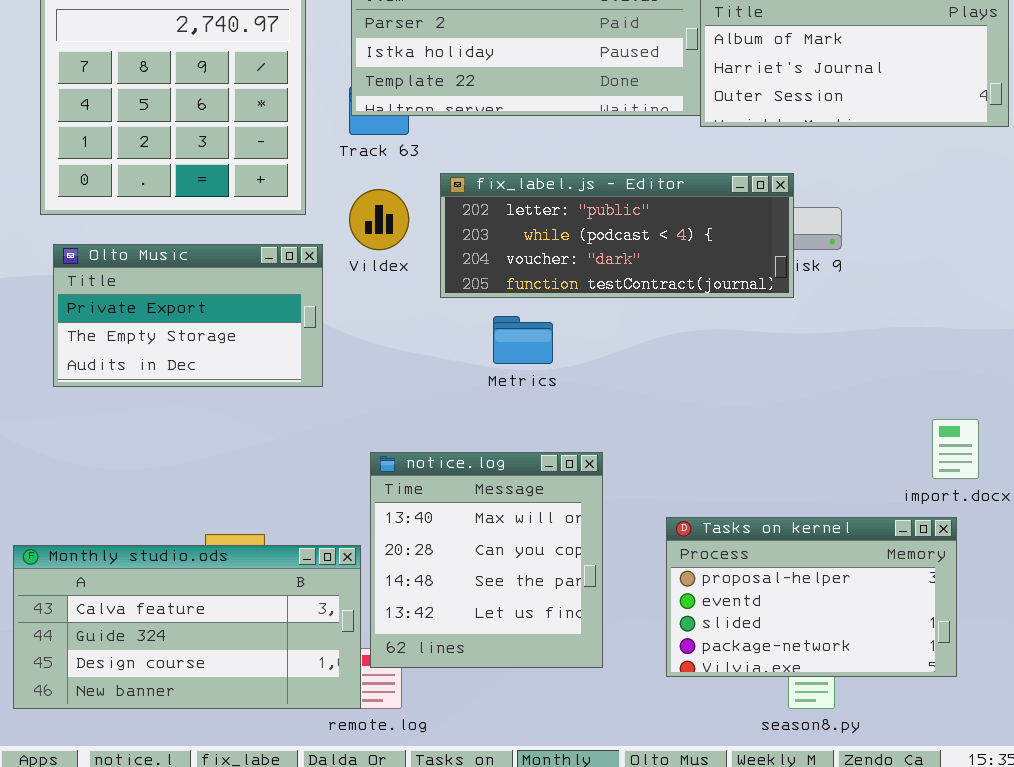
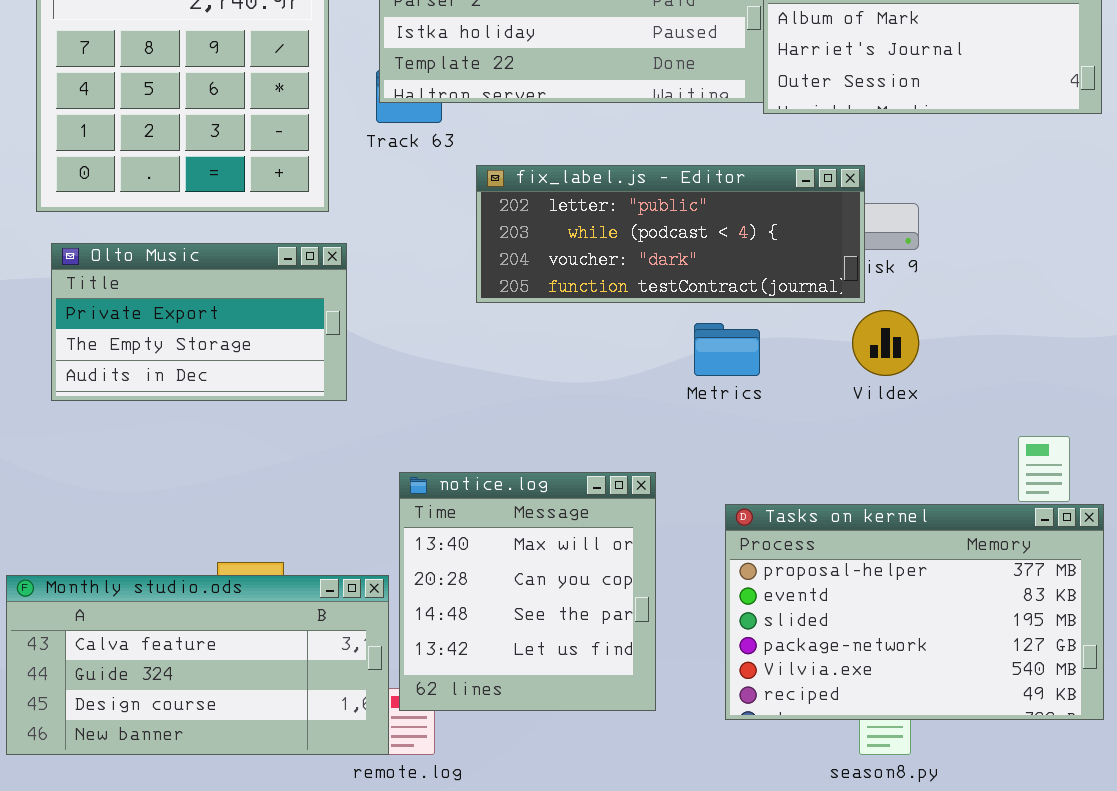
Vildex: [349,189,409,250] -> [852,310,919,376], moved
Metrics: [493,316,553,364] -> [694,323,760,376], moved
Tasks on kernel: [666,517,957,677] -> [725,504,1104,720], resized

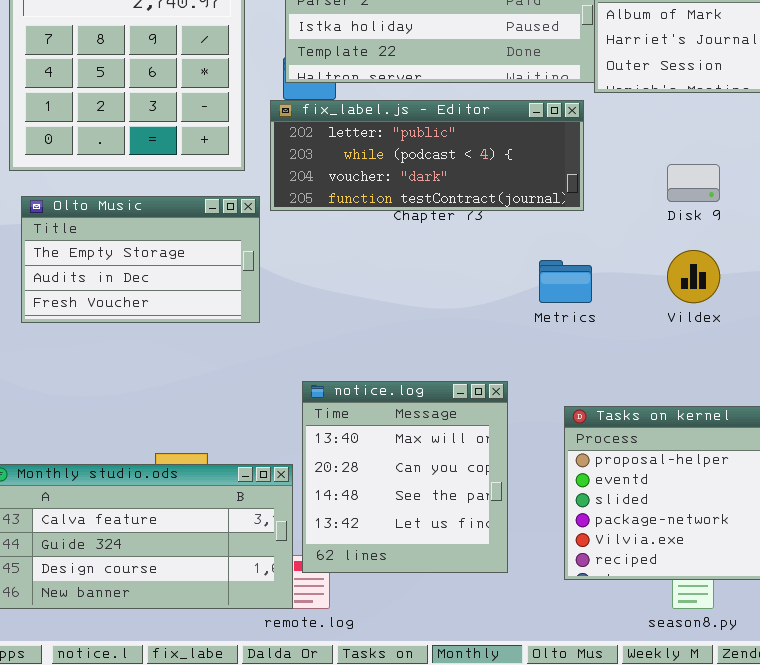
fix_label.js - Editor: [476,165,865,303] -> [270,100,584,211], moved
Olto Music: [51,243,347,401] -> [21,196,260,323], scrolled down 1 row

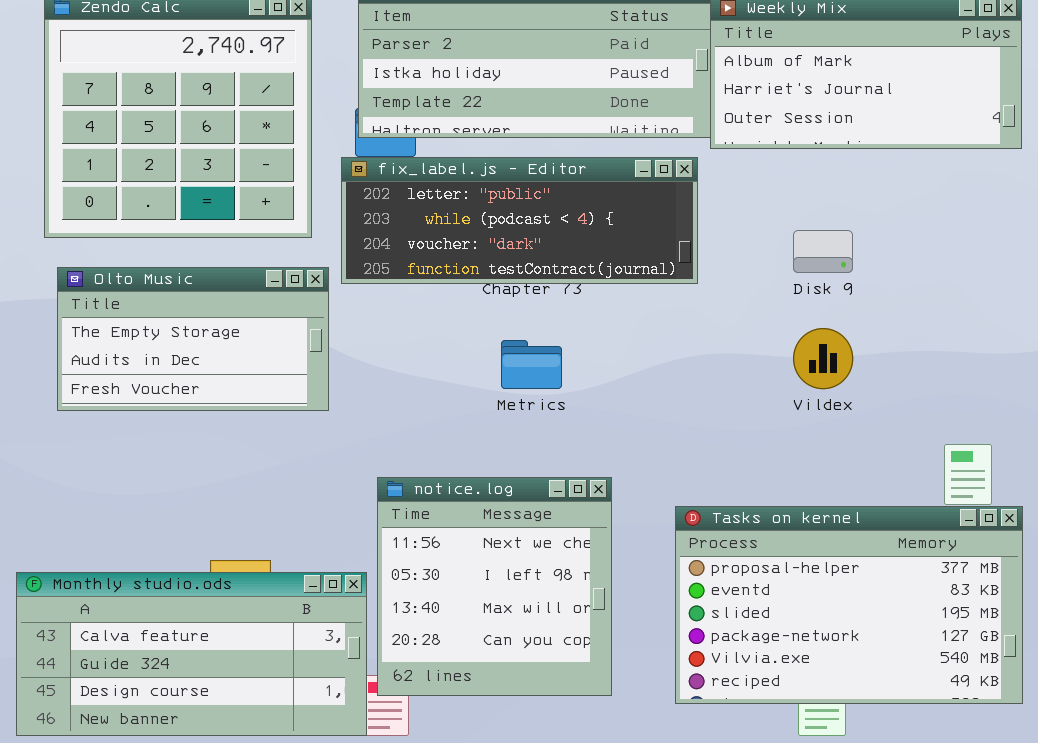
Metrics: [539,260,592,303] -> [501,340,562,389], moved
notice.log: [302,381,508,573] -> [377,477,612,696], scrolled up 2 rows

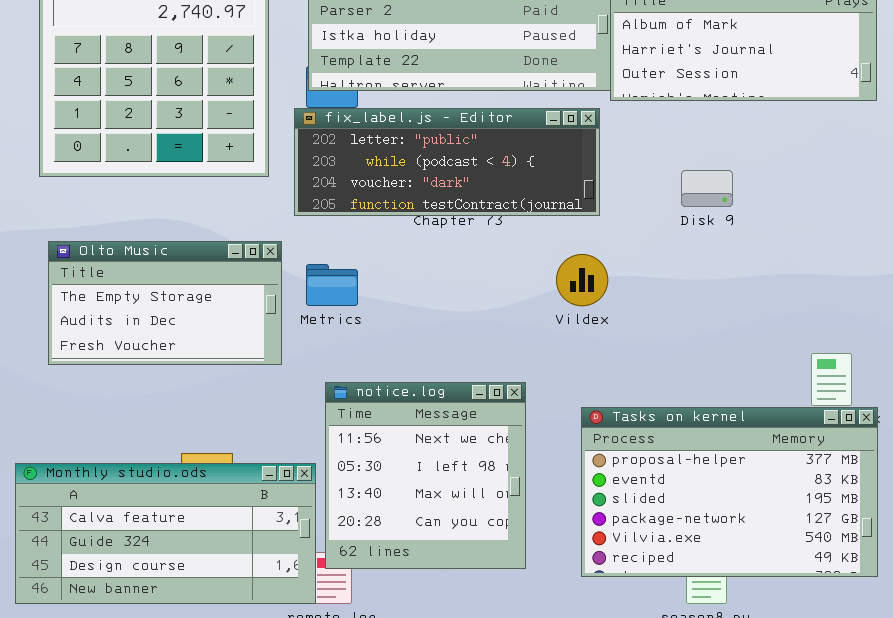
Olto Music: [57,267,329,411] -> [48,241,282,365], moved
Vildex: [793,328,853,389] -> [556,254,608,306], moved
Metrics: [501,340,562,389] -> [306,264,358,306], moved

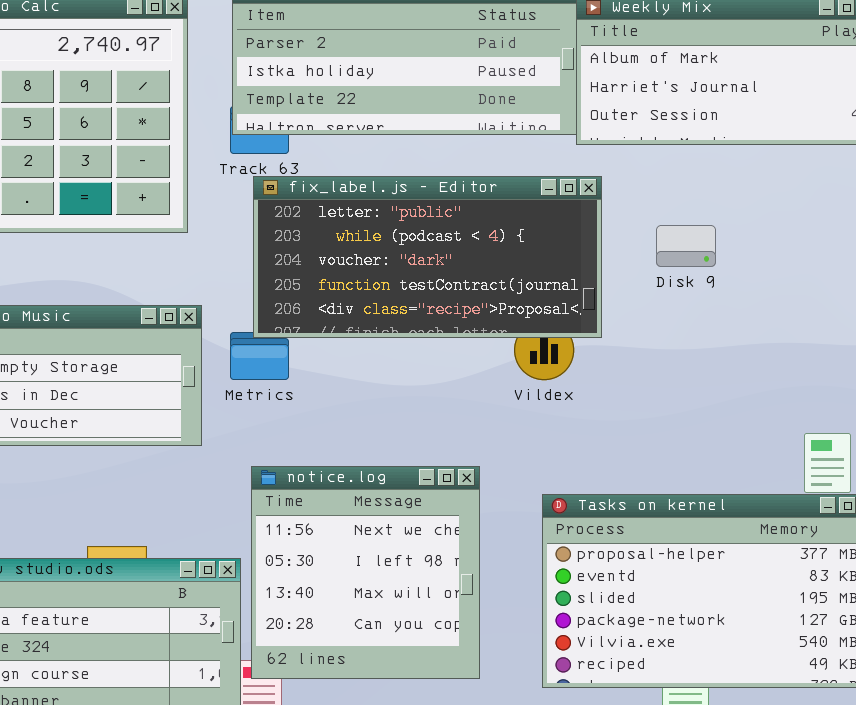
fix_label.js - Editor: [294,108,600,216] -> [253,176,602,338], moved, resized

